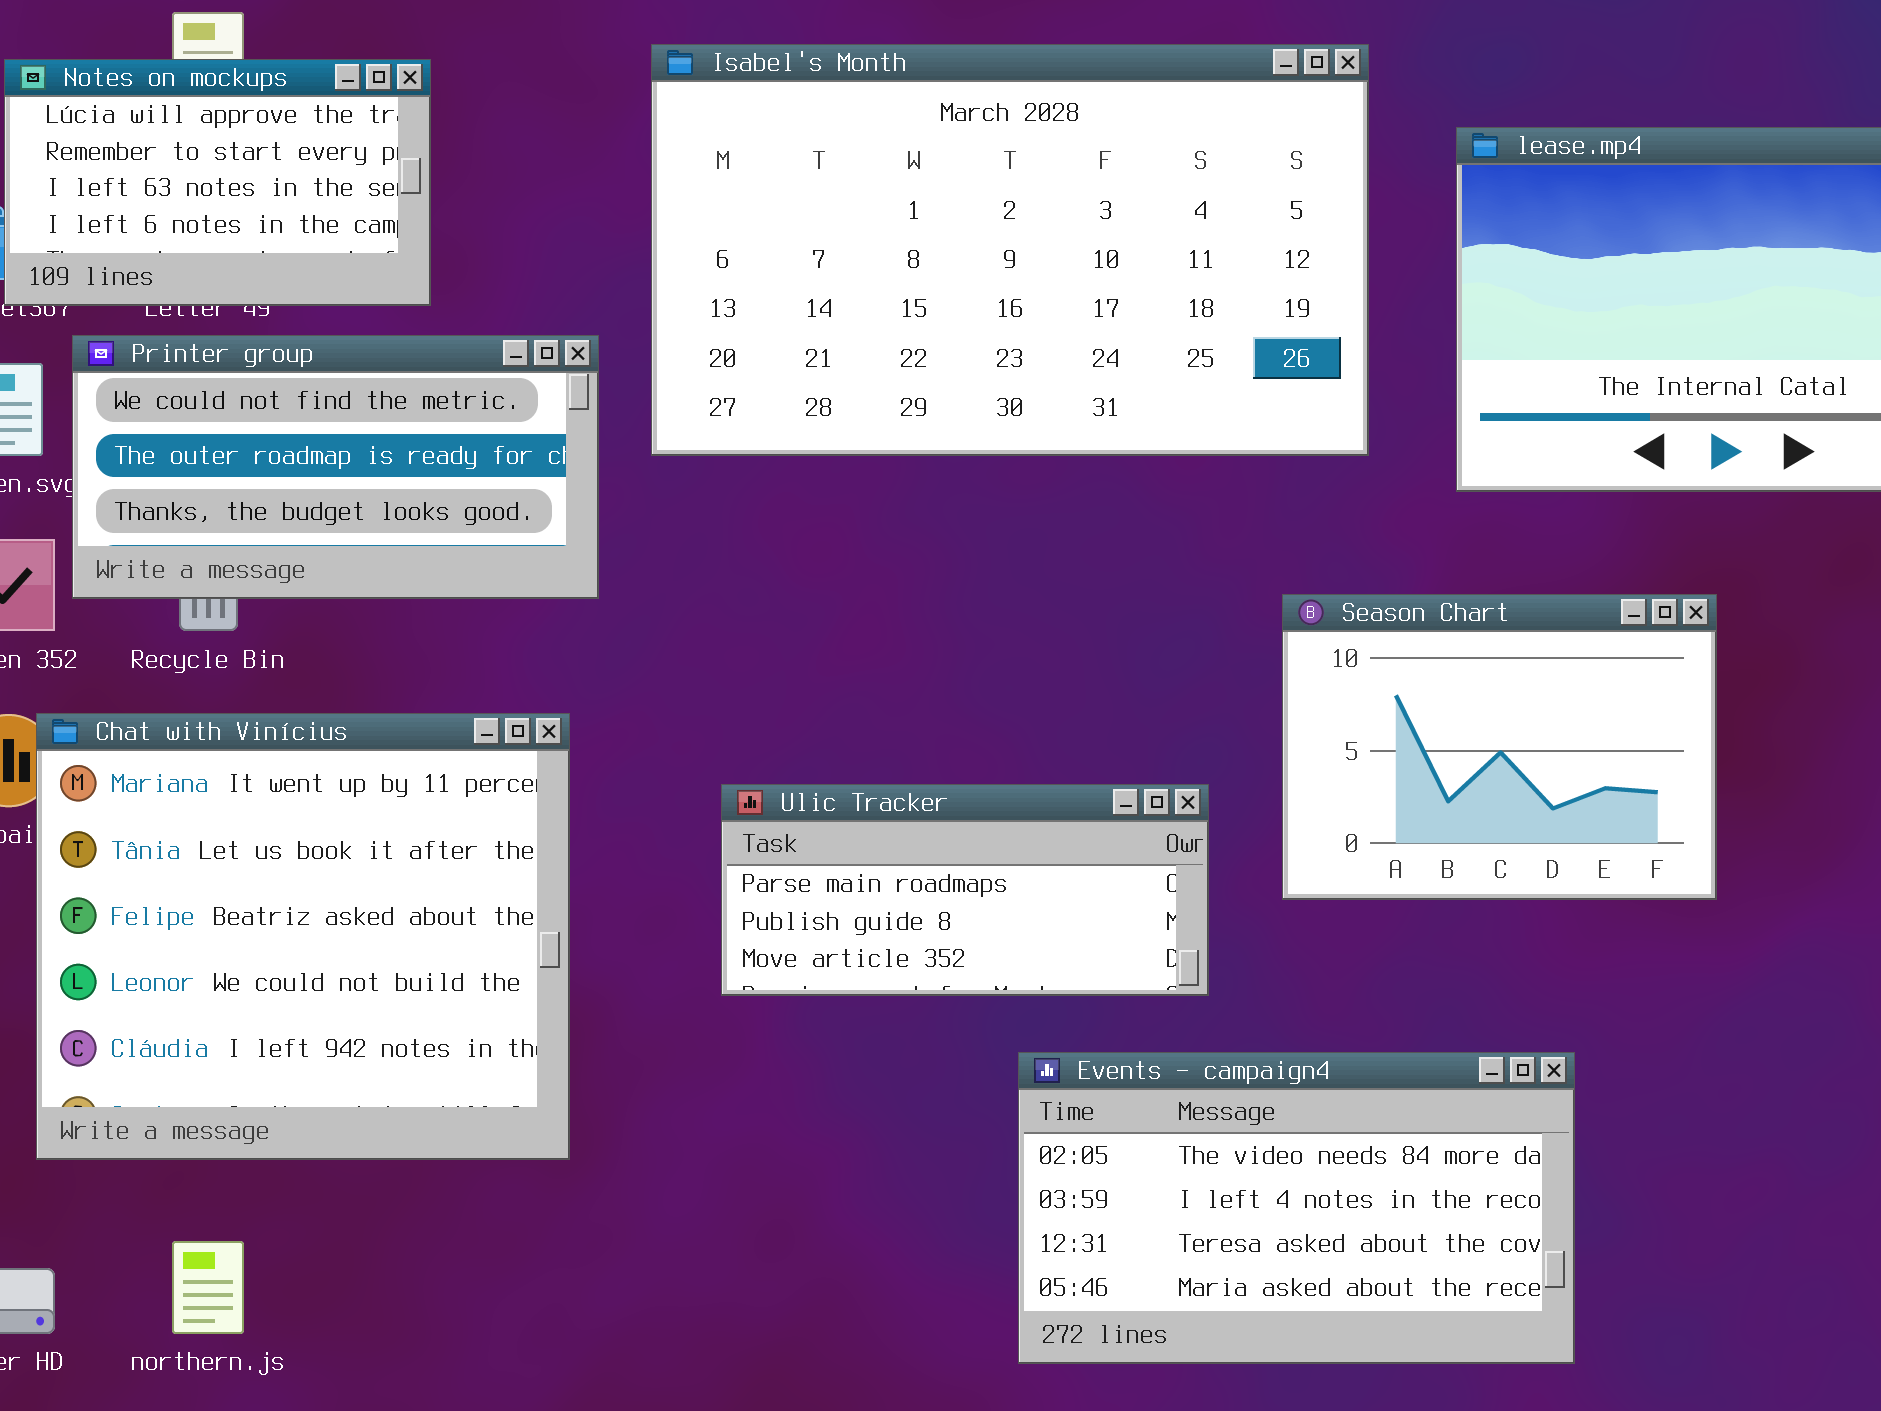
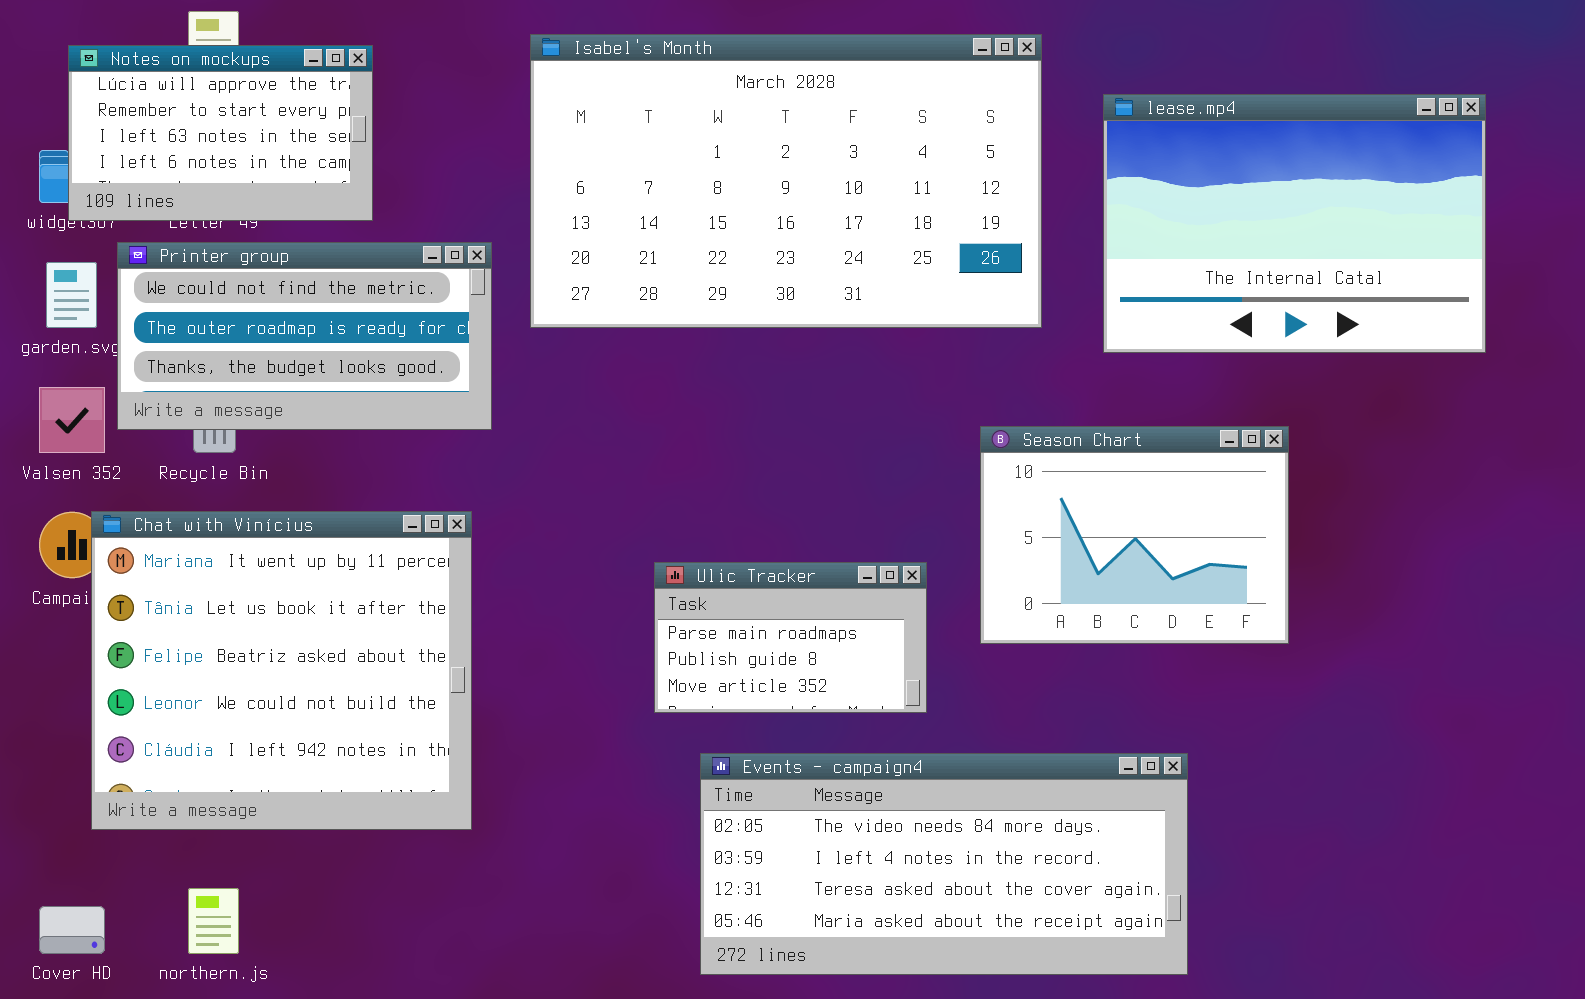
Ulic Tracker: [721,784,1209,996] -> [654,562,927,713], resized
Events - campaign4: [1018,1052,1575,1364] -> [700,753,1188,975], resized

